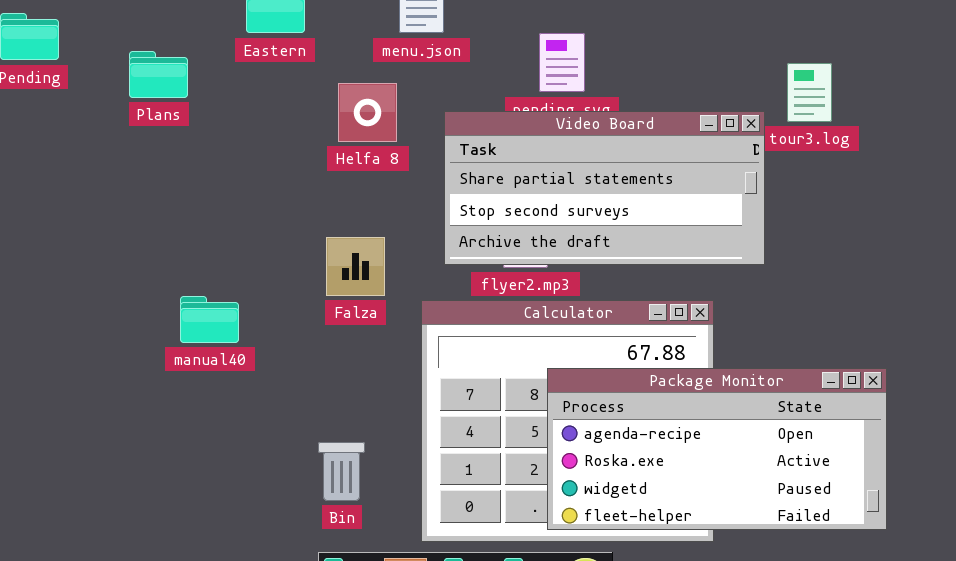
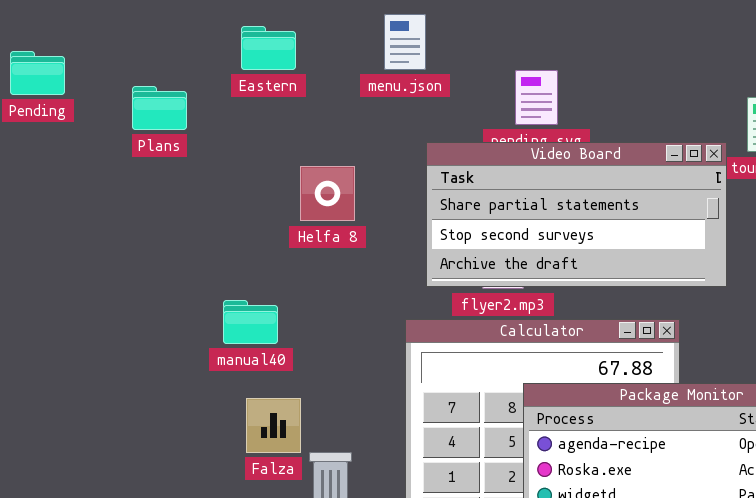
Helfa 8: [338,83,397,142] -> [300,166,355,221], moved
Falza: [326,237,385,296] -> [246,398,301,453], moved
manual40: [180,296,239,343] -> [223,300,278,344], moved

